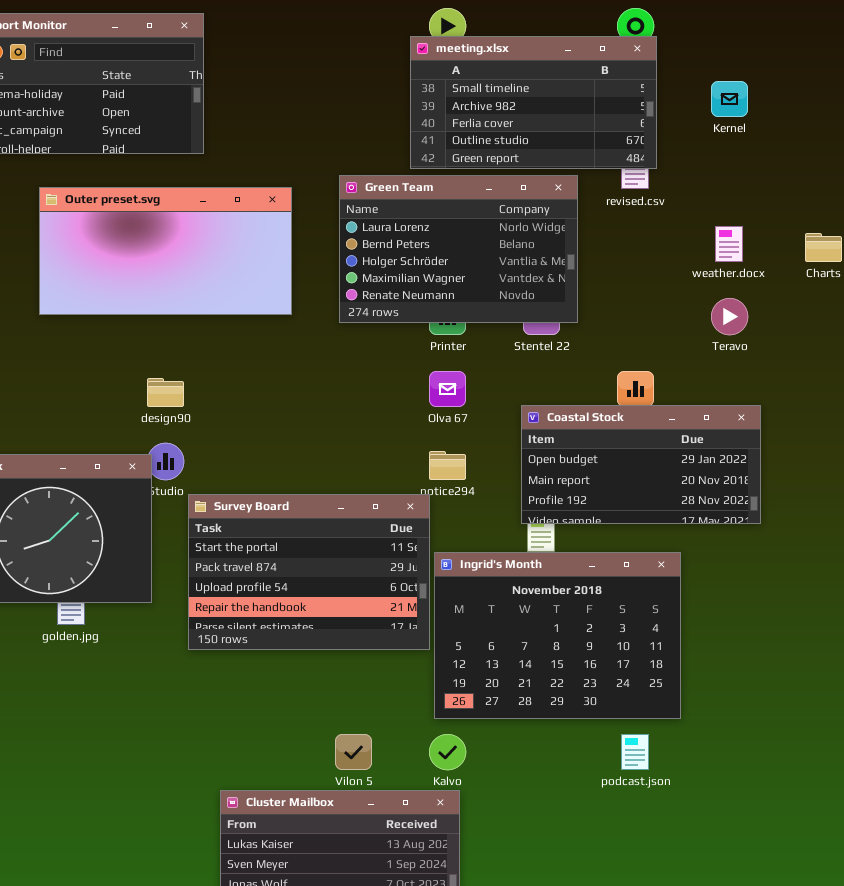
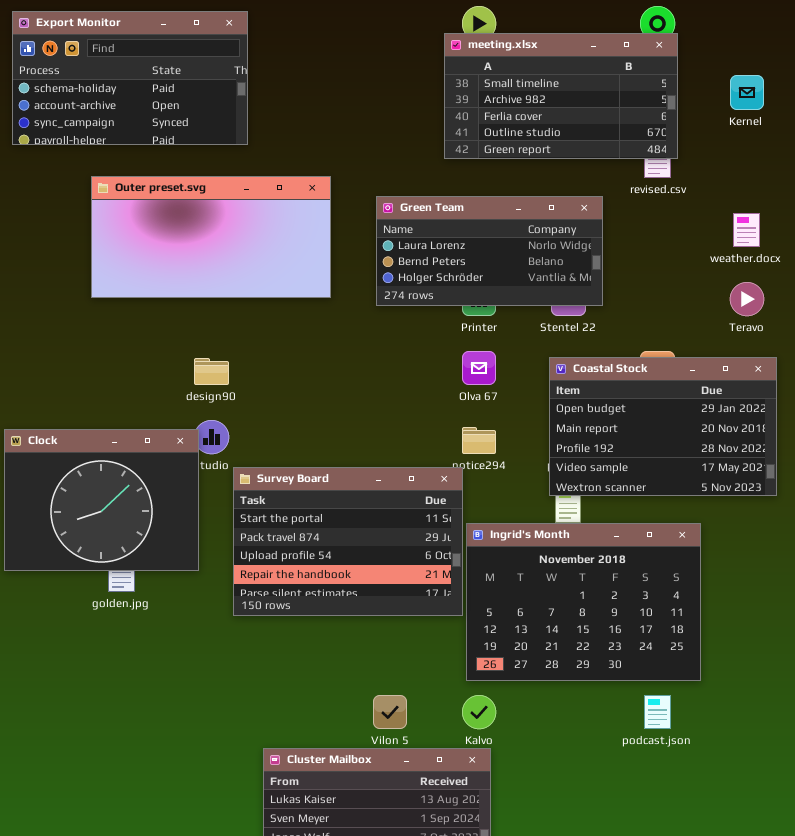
Green Team: [339,175,578,323] -> [376,196,603,306], resized
Coastal Stock: [521,405,761,524] -> [549,357,777,496], resized

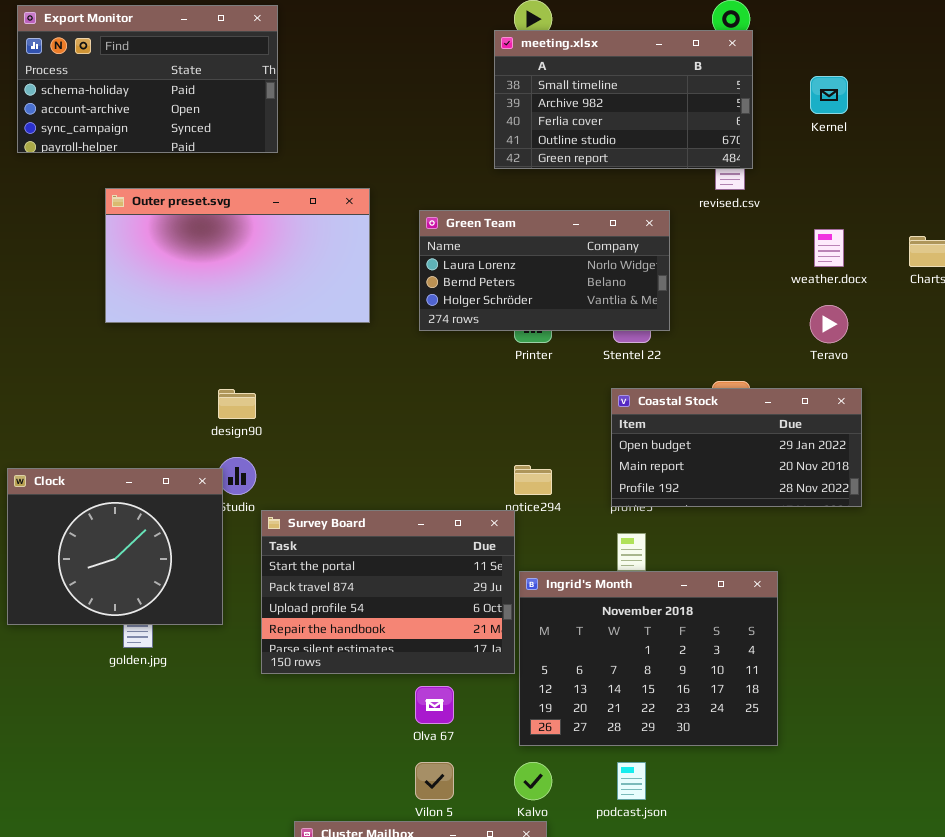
Olva 67: [462,351,496,385] -> [415,686,454,724], moved
Coastal Stock: [549,357,777,496] -> [611,388,862,507], resized
podcast.json: [644,695,671,729] -> [617,762,646,800], moved

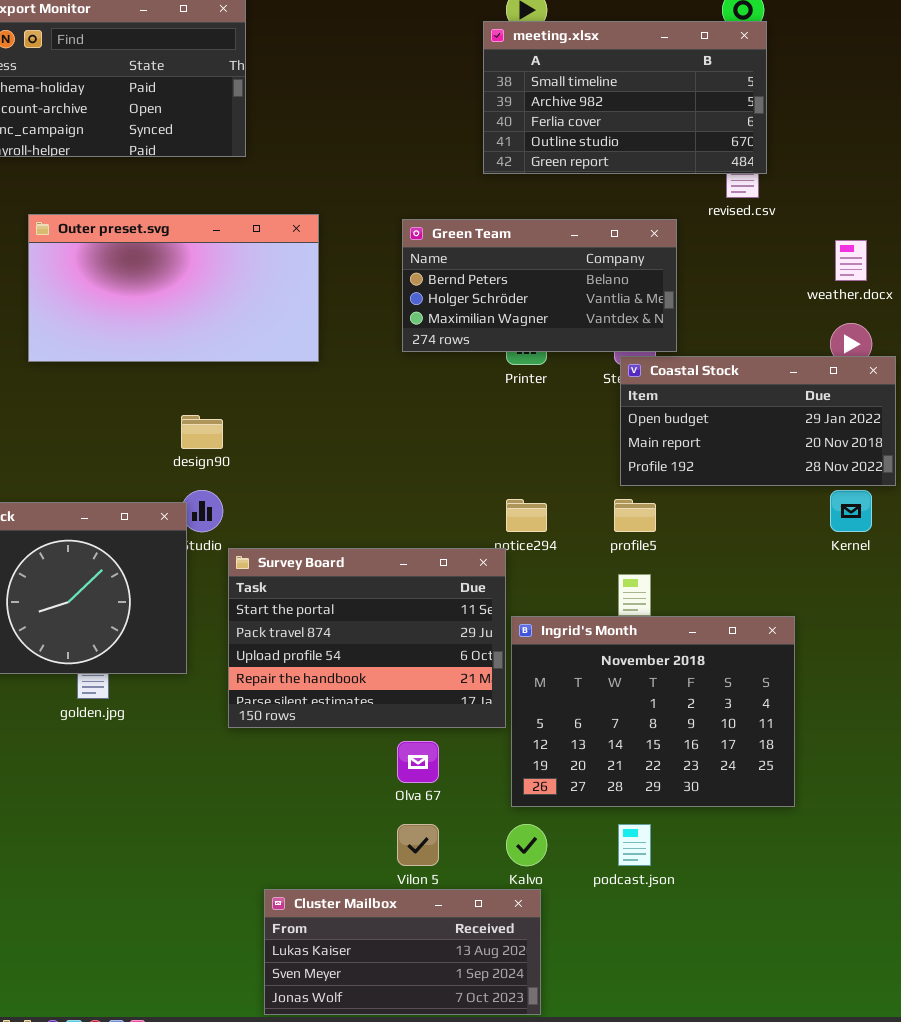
Kernel: [810,76,848,114] -> [830,490,872,532], moved
Outer preset.svg: [105,188,370,323] -> [28,214,319,362], moved
Green Team: [419,210,670,331] -> [402,219,677,352], scrolled down 1 row
Coastal Stock: [611,388,862,507] -> [620,356,896,486], moved

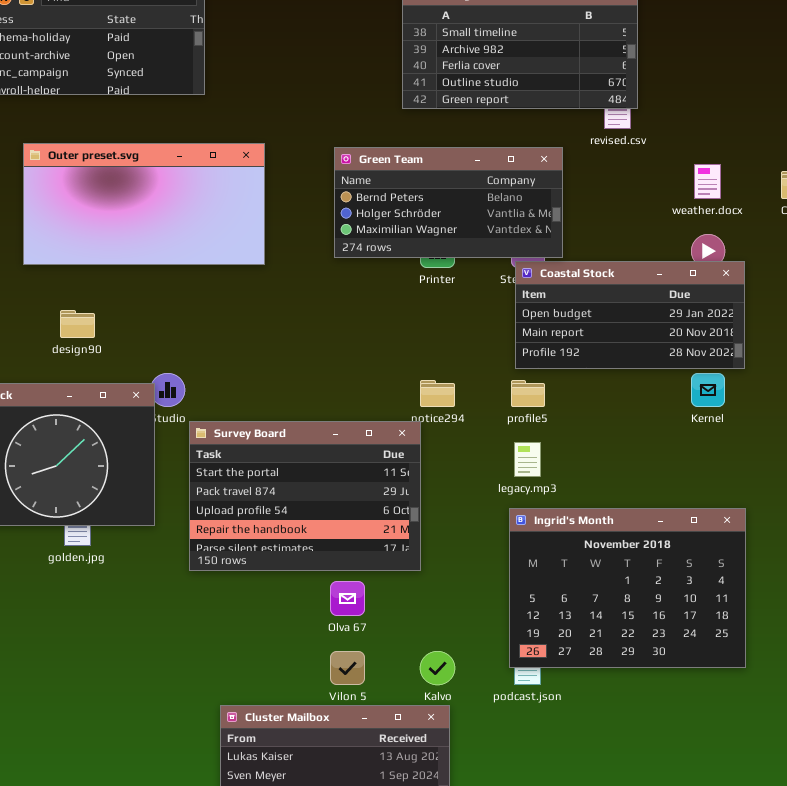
design90: [181,415,223,449] -> [60,310,95,338], moved
Ingrid's Month: [511,616,795,807] -> [509,508,746,668], moved

